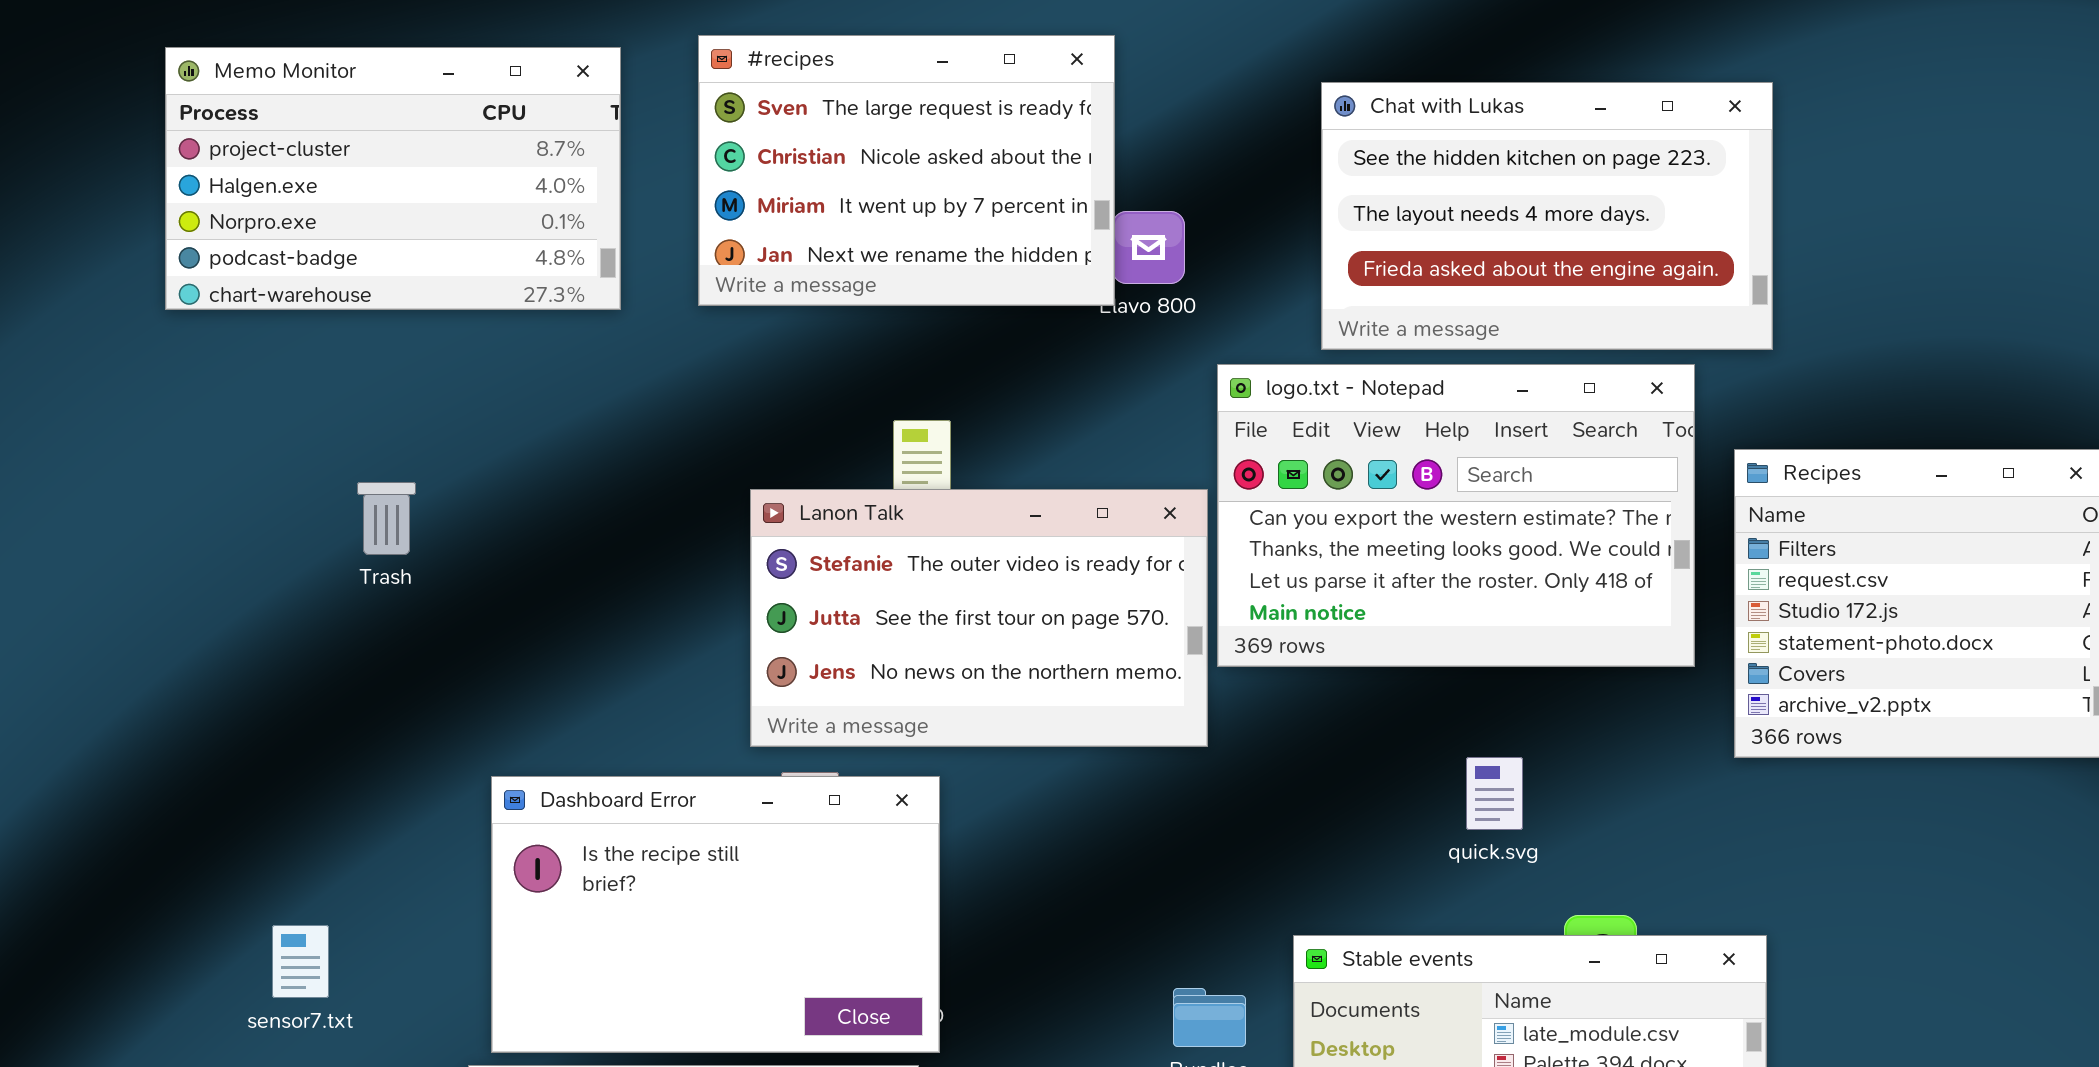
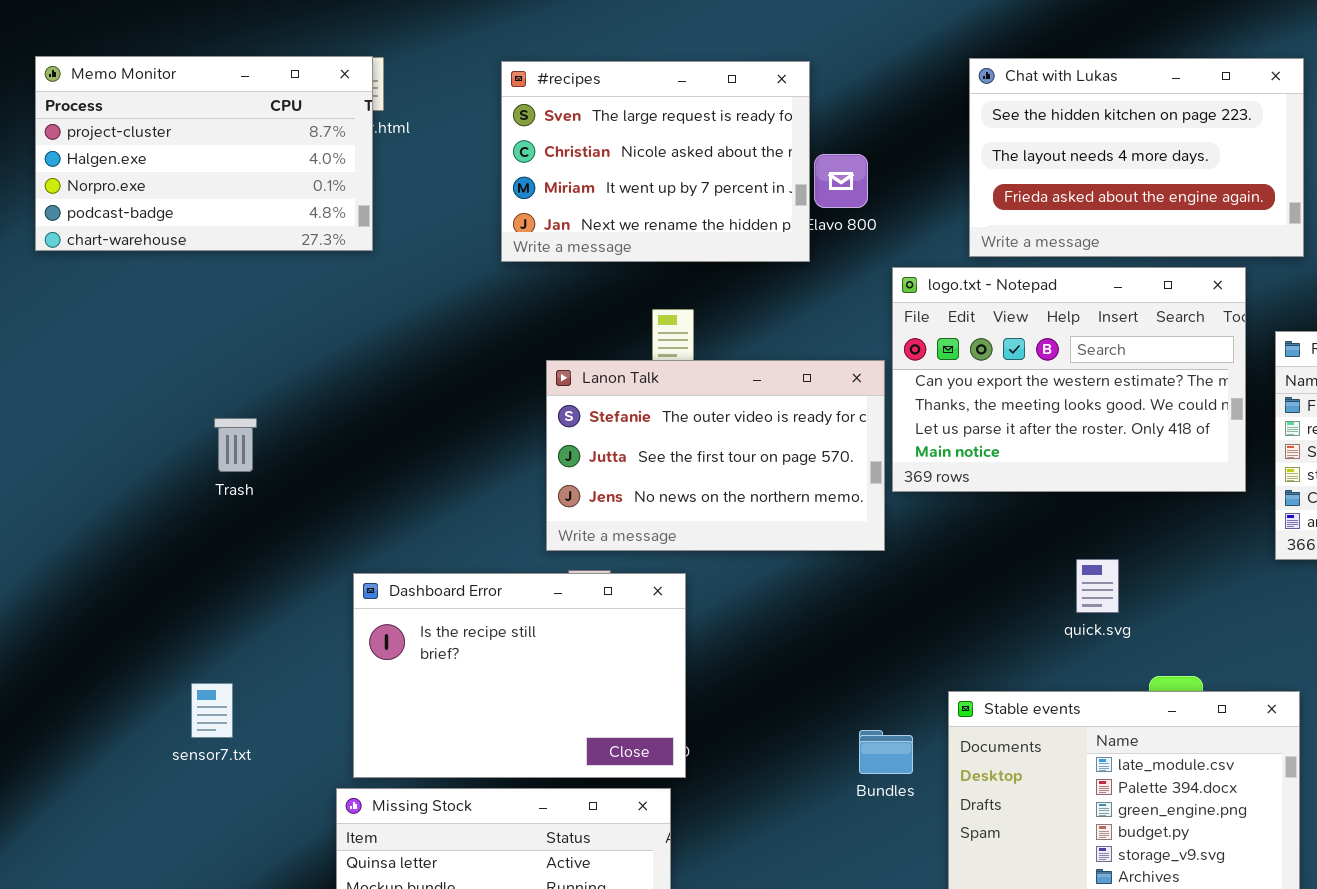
#recipes: [698,35,1115,306] -> [501,61,810,262], moved
Memo Monitor: [165,47,621,310] -> [35,56,373,251], moved
Trash: [357,482,416,555] -> [214,418,257,472], moved

